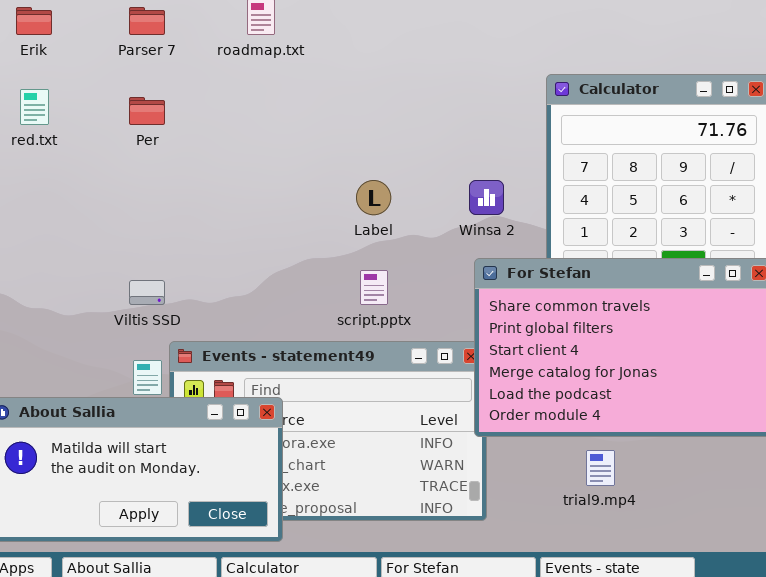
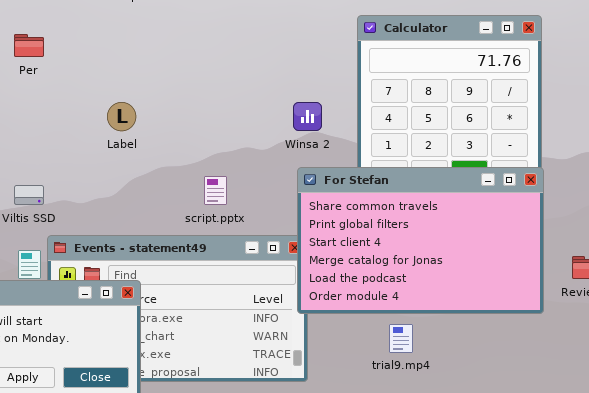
Label: [356,180,391,215] -> [107,102,136,131], moved

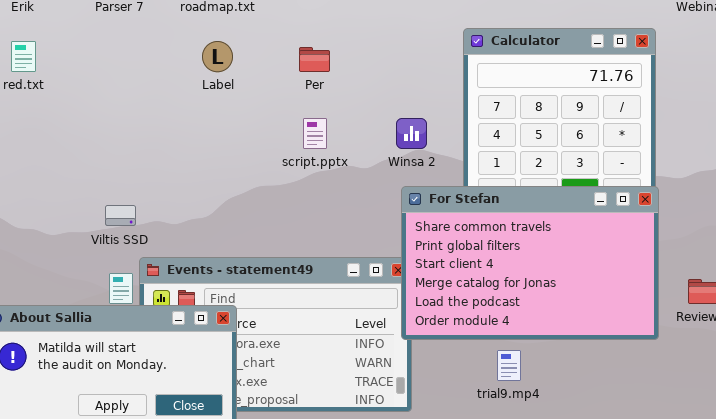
Per: [14,34,44,57] -> [299,47,330,72], moved
Label: [107,102,136,131] -> [202,41,233,72], moved
script.pptx: [204,176,227,205] -> [303,118,327,149], moved

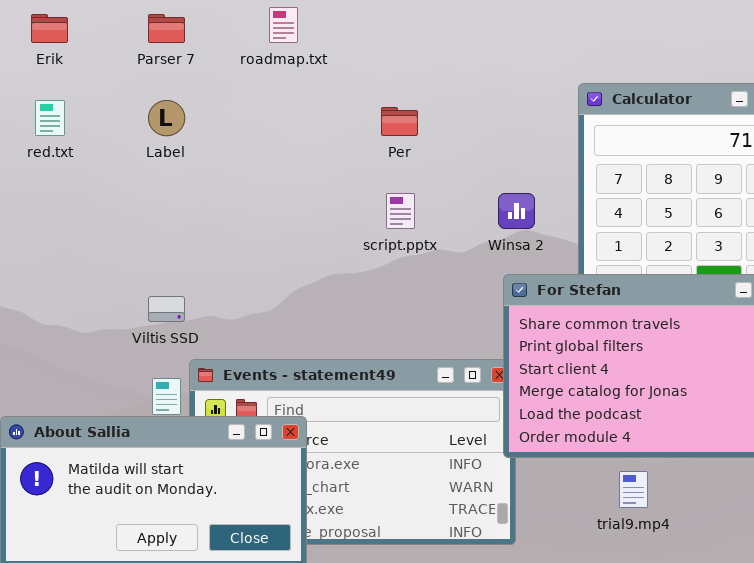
Label: [202,41,233,72] -> [148,100,185,136], moved

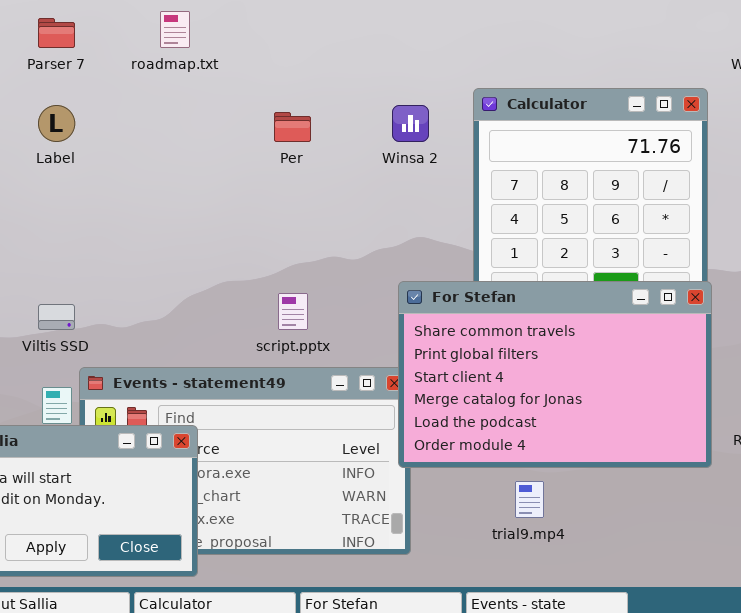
script.pptx: [386,193,415,229] -> [278,293,308,330], moved
Winsa 2: [498,193,535,229] -> [392,105,429,142], moved

